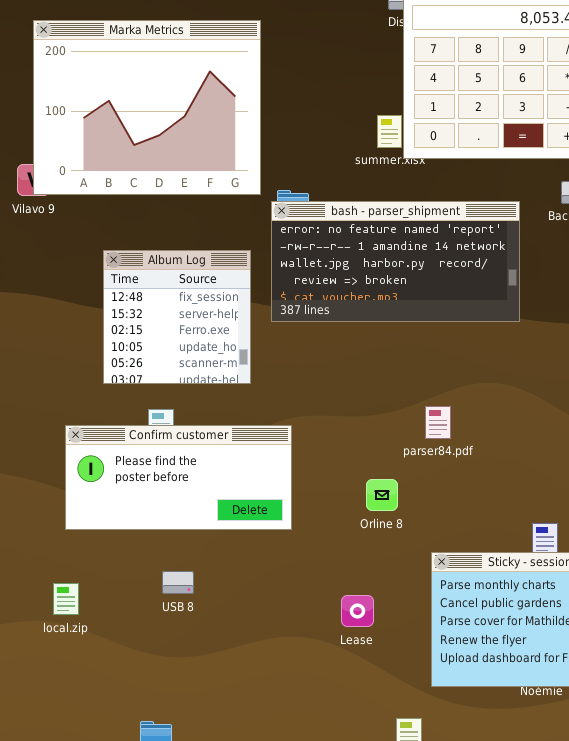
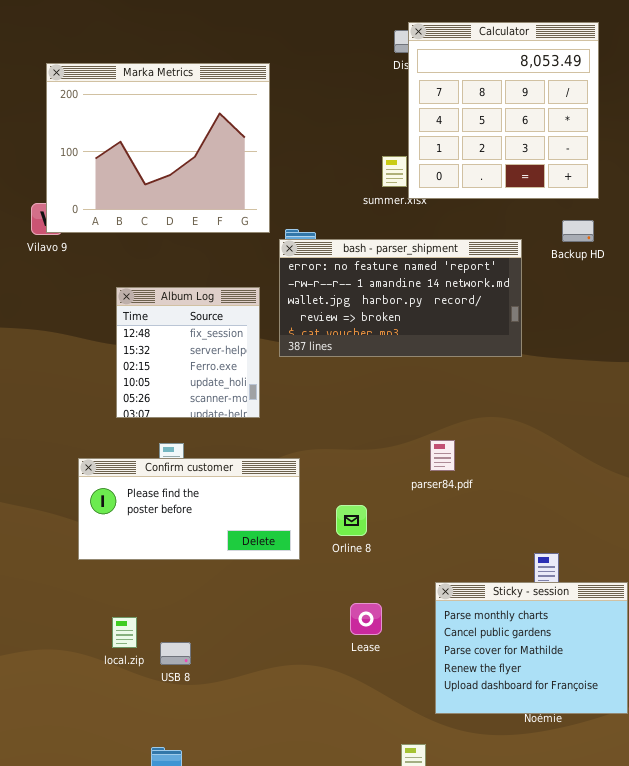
Orline 8: [366,479,398,511] -> [336,505,367,536], moved
USB 8: [162,571,194,594] -> [160,642,191,665], moved
local.zip: [53,583,79,615] -> [112,617,137,648], moved
Lease: [341,595,374,627] -> [350,603,382,635], moved

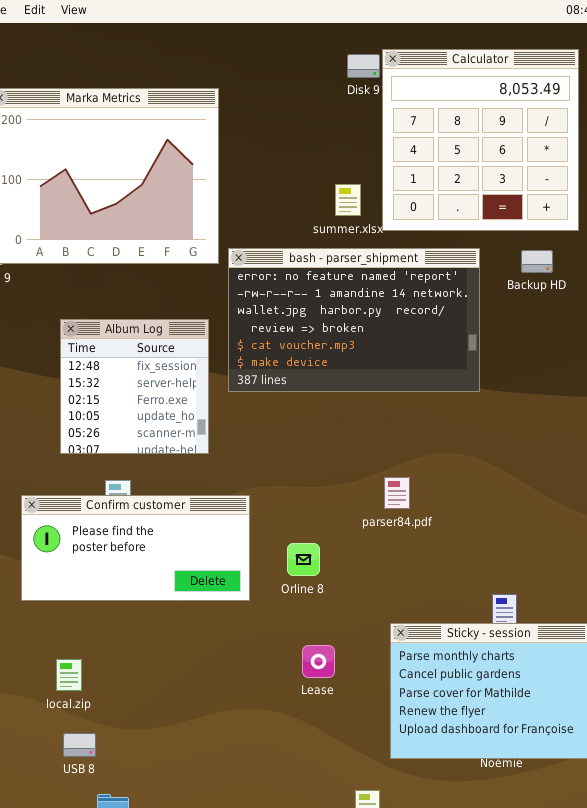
Calculator: [408,22,599,199] -> [382,49,579,231], moved
bash - parser_shipment: [279,239,522,357] -> [228,248,480,392], resized
USB 8: [160,642,191,665] -> [63,733,96,757], moved

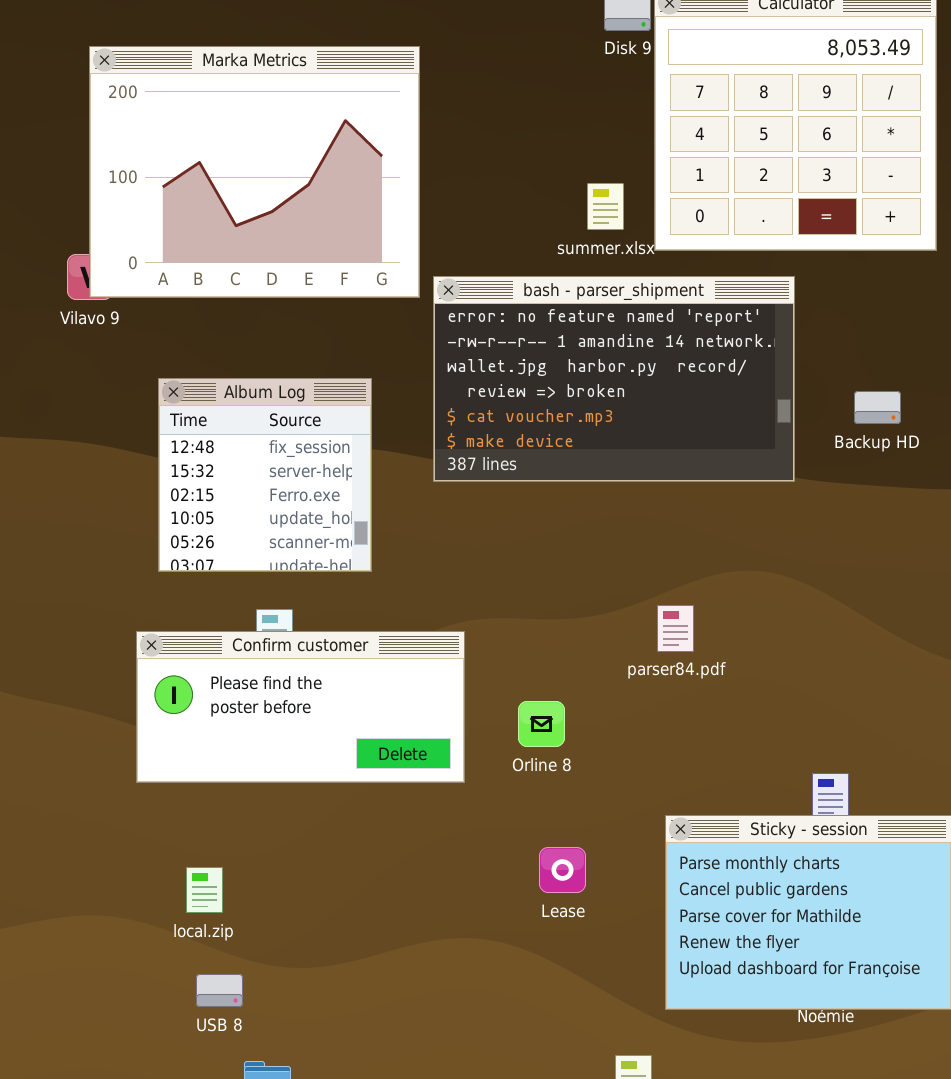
Backup HD: [521,250,553,273] -> [854,391,901,424], moved
Album Log: [60,319,209,454] -> [158,378,372,572], moved

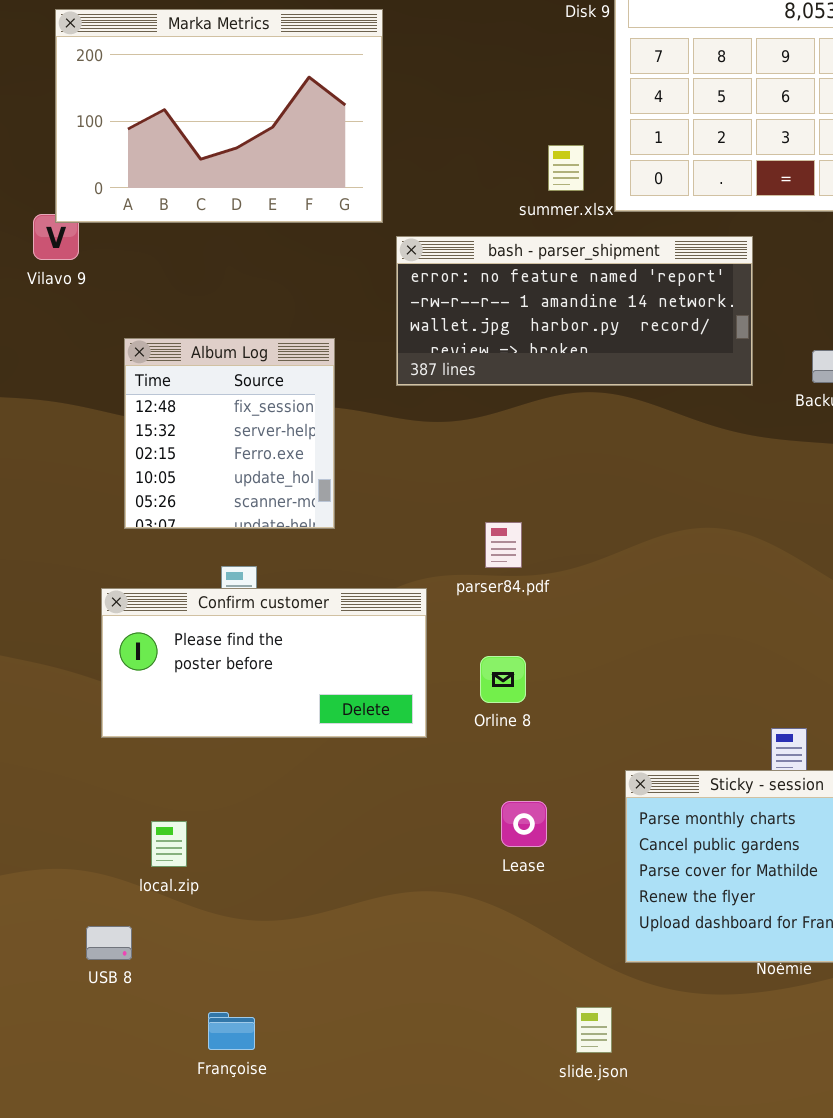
Marka Metrics: [89,46,420,298] -> [55,9,383,223], resized
bash - parser_shipment: [433,276,795,482] -> [396,236,753,386], resized
parser84.pdf: [657,605,694,652] -> [485,522,522,568], moved
USB 8: [196,974,243,1007] -> [86,926,132,960], moved

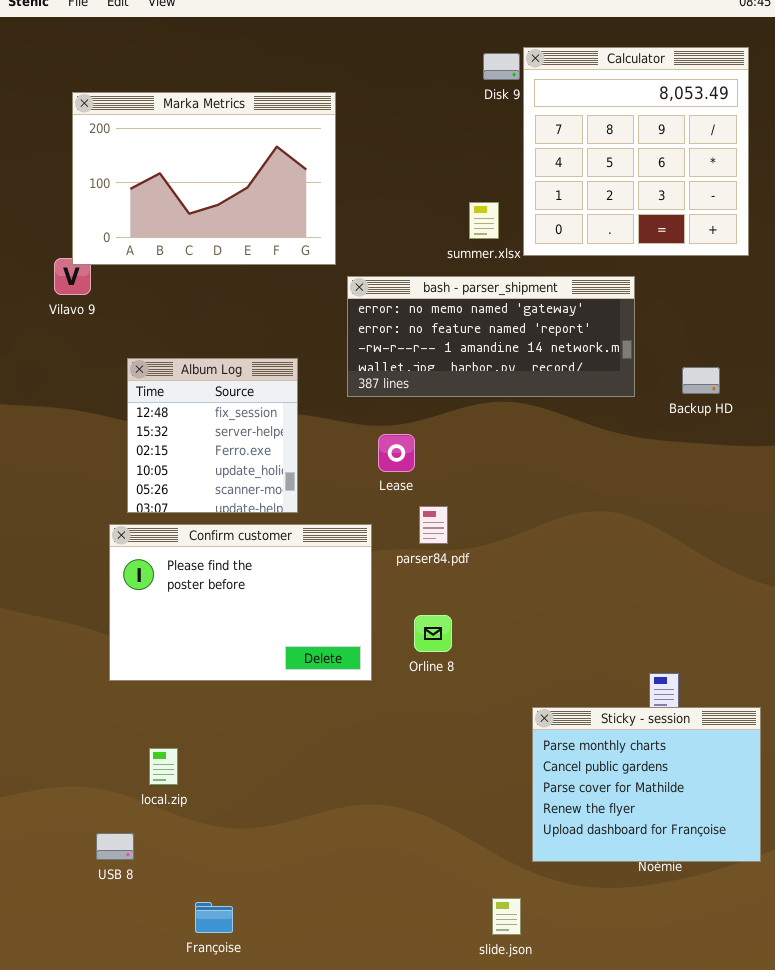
bash - parser_shipment: [396,236,753,386] -> [347,276,635,397], scrolled up 1 row
Confirm customer: [101,588,427,738] -> [109,524,372,681], resized
Lease: [501,801,547,847] -> [378,434,415,472], moved

